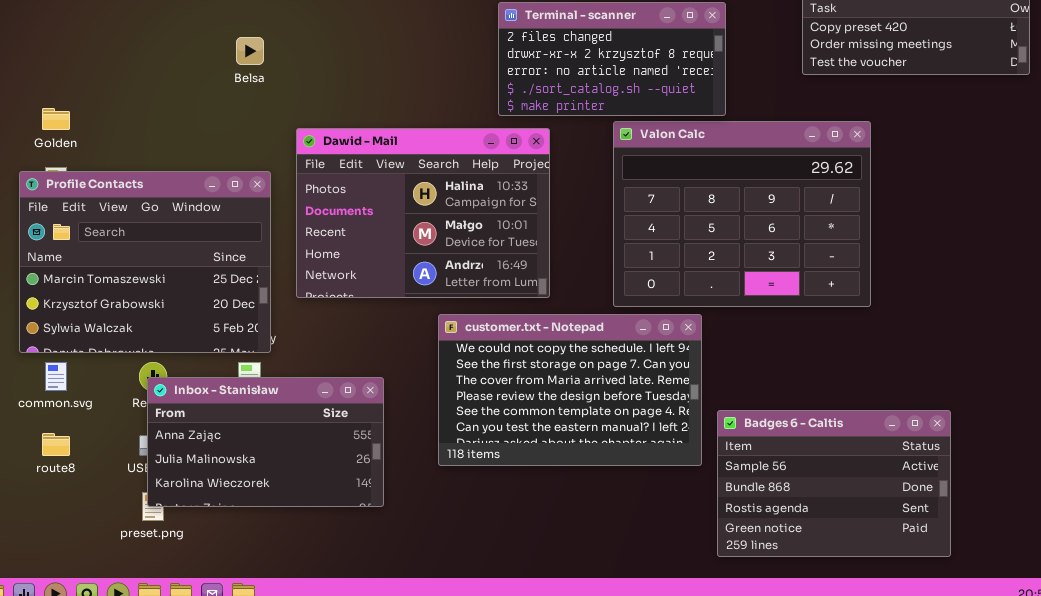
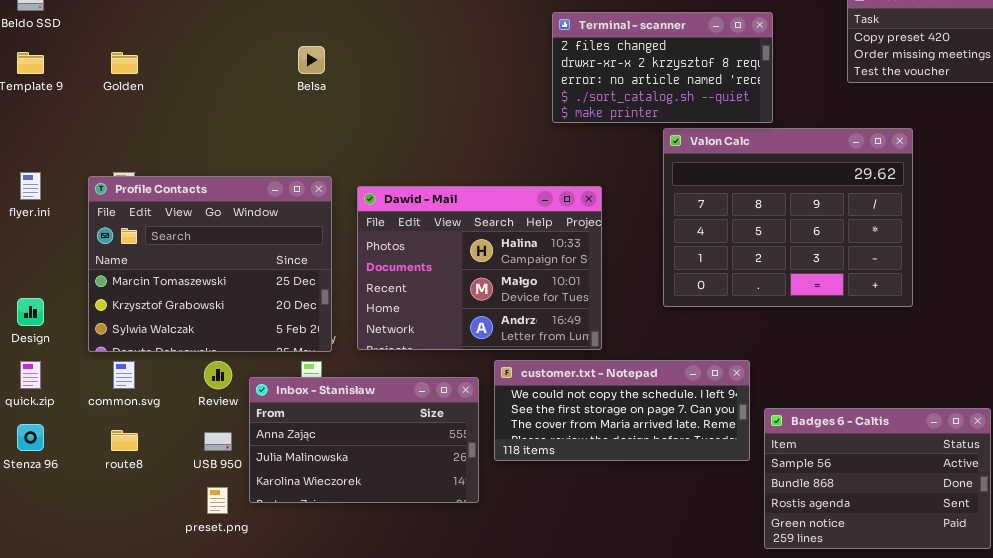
Golden: [42,108,70,130] -> [111,52,138,74], moved
Dawid - Mail: [296,128,550,298] -> [357,186,602,350], moved
customer.txt - Notepad: [438,314,702,466] -> [494,360,750,461], resized
Inbox - Stanisław: [147,377,384,507] -> [249,377,479,503], moved

